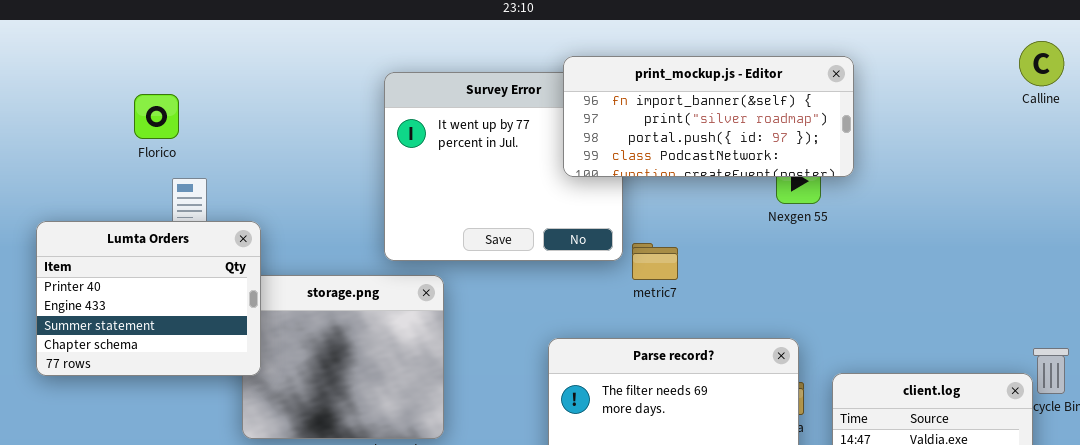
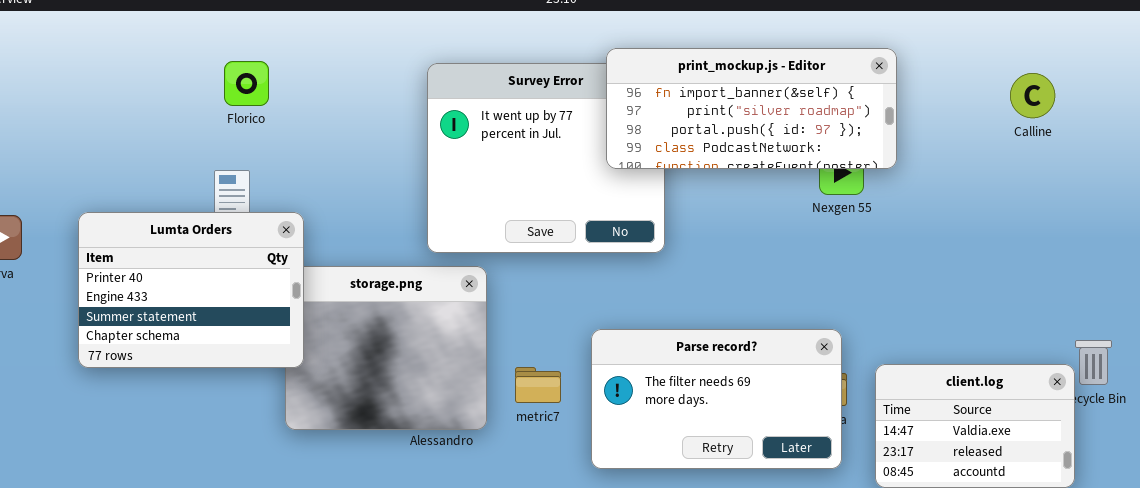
Calline: [1019,41,1064,86] -> [1010,73,1055,118], moved
Florico: [134,94,179,139] -> [224,61,269,106], moved
metric7: [632,243,678,280] -> [515,367,561,403], moved

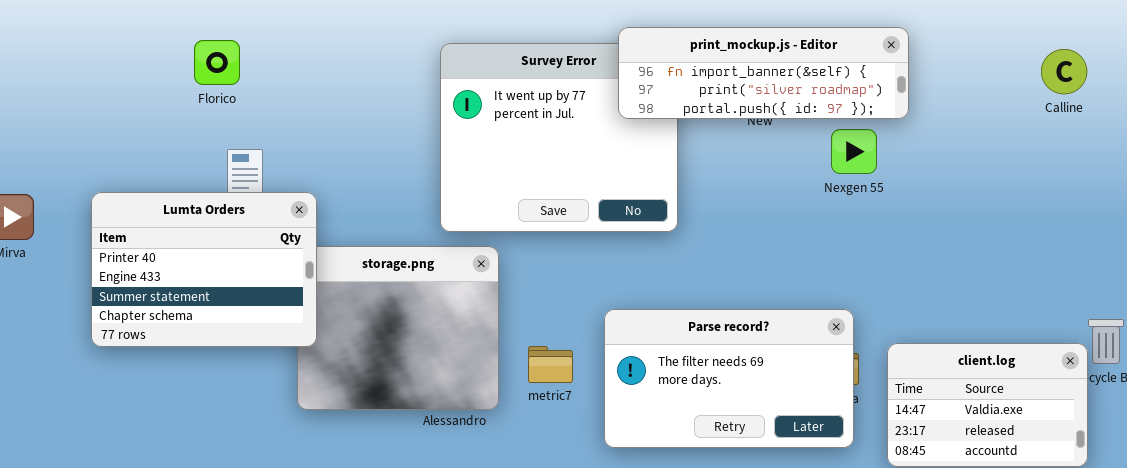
print_mockup.js - Editor: [606,48,897,169] -> [618,27,909,119], resized
Florico: [224,61,269,106] -> [194,40,240,85], moved
Calline: [1010,73,1055,118] -> [1041,49,1087,94], moved

